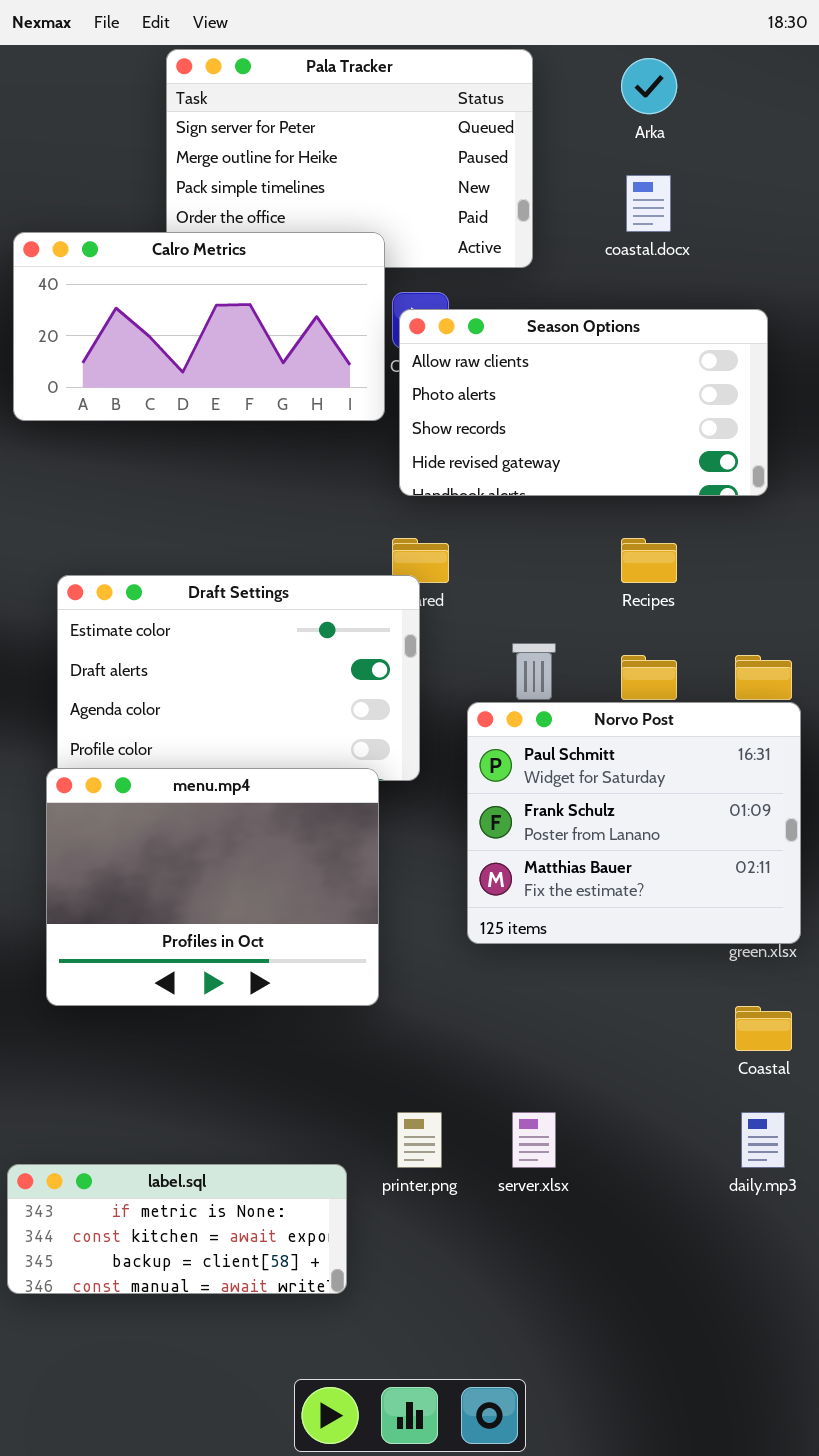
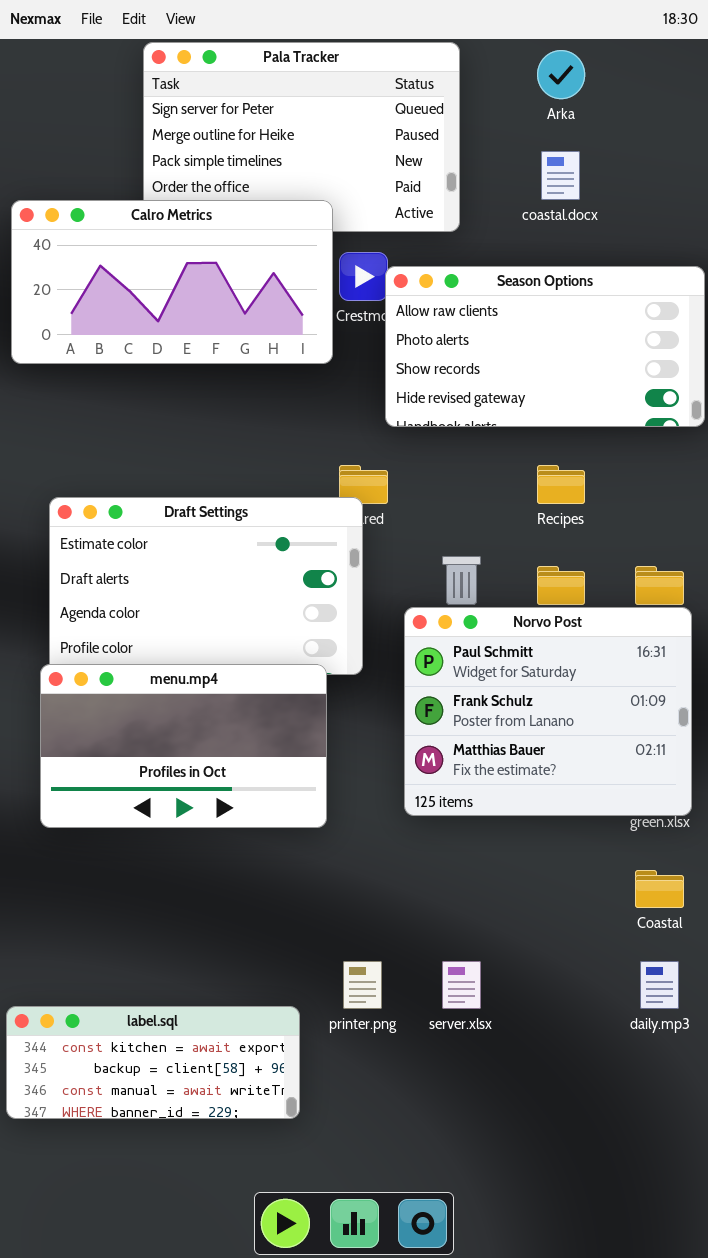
Season Options: [399,309,768,496] -> [385,266,705,427], moved
menu.mp4: [46,768,379,1006] -> [40,664,327,828], resized
label.sql: [7,1164,347,1294] -> [6,1006,300,1119], scrolled down 1 row

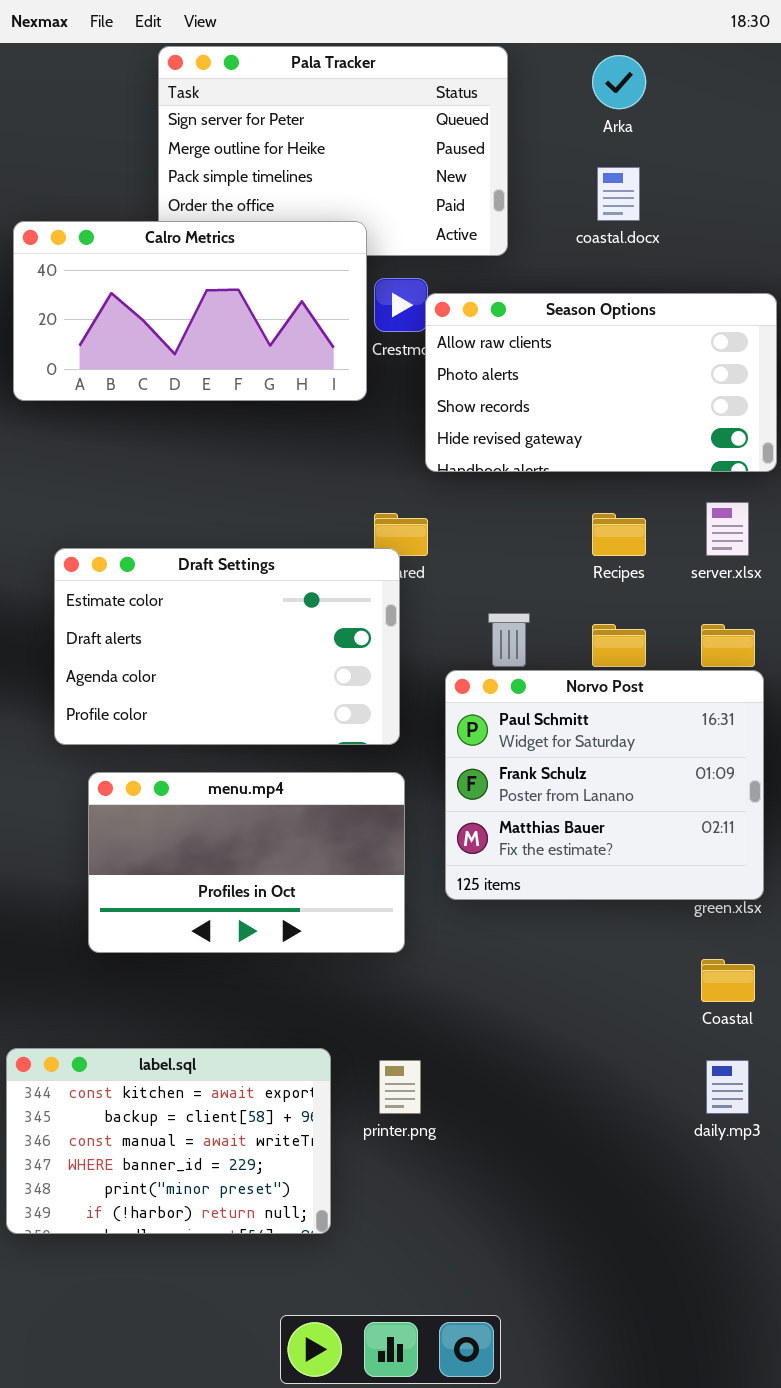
menu.mp4: [40,664,327,828] -> [88,772,405,953], moved
server.xlsx: [442,961,481,1009] -> [706,502,749,556], moved
label.sql: [6,1006,300,1119] -> [6,1048,331,1234], resized

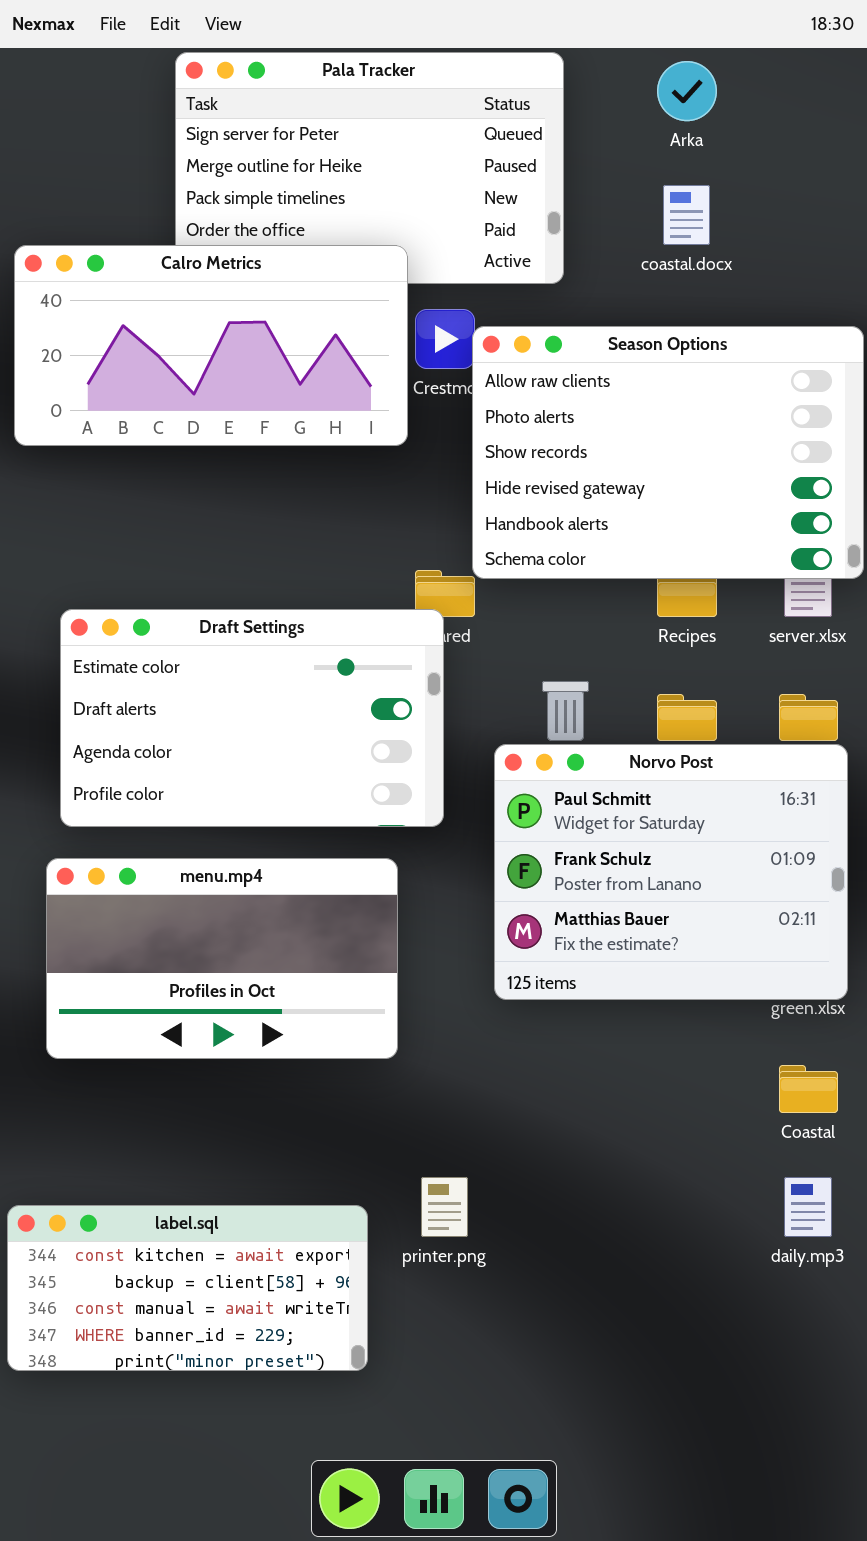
Season Options: [425,293,777,472] -> [472,326,864,579], resized
menu.mp4: [88,772,405,953] -> [46,858,398,1059], moved
label.sql: [6,1048,331,1234] -> [7,1205,368,1371], resized

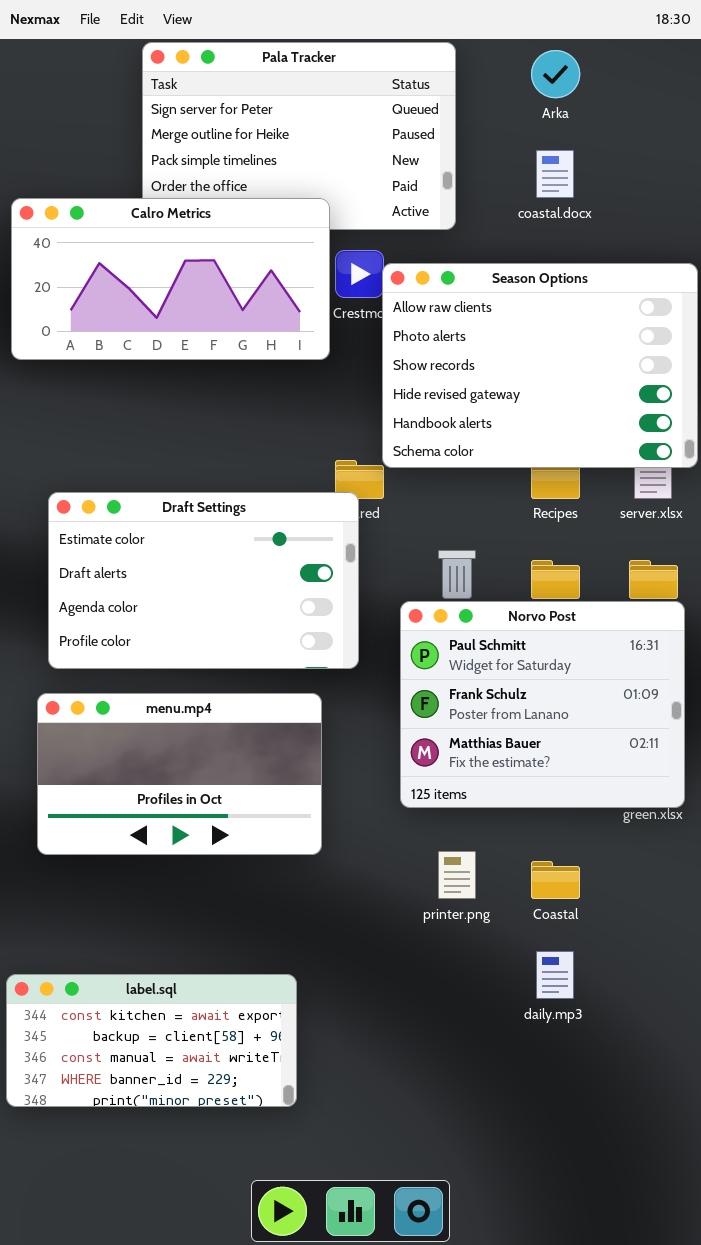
Coastal: [779,1065,838,1113] -> [531,861,580,899], moved
printer.png: [421,1177,468,1237] -> [438,851,476,899], moved
daily.mp3: [784,1177,832,1237] -> [536,951,574,999], moved

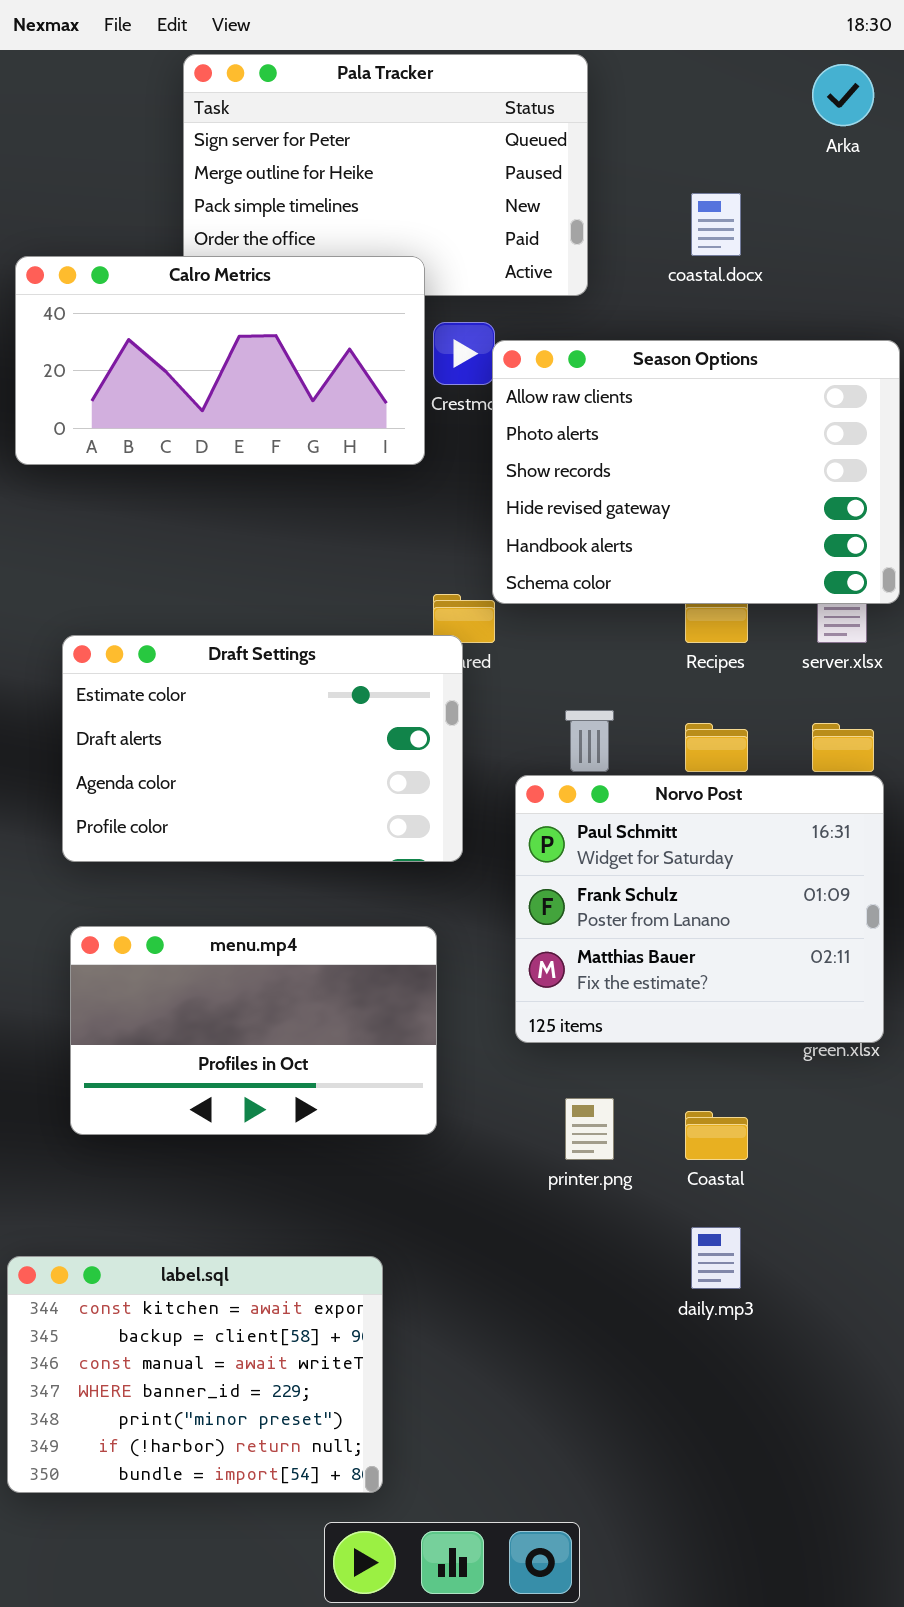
Arka: [531,50,580,98] -> [812,64,874,126], moved
menu.mp4: [37,693,322,855] -> [70,926,437,1135], moved
label.sql: [6,974,297,1107] -> [7,1256,383,1493], resized

